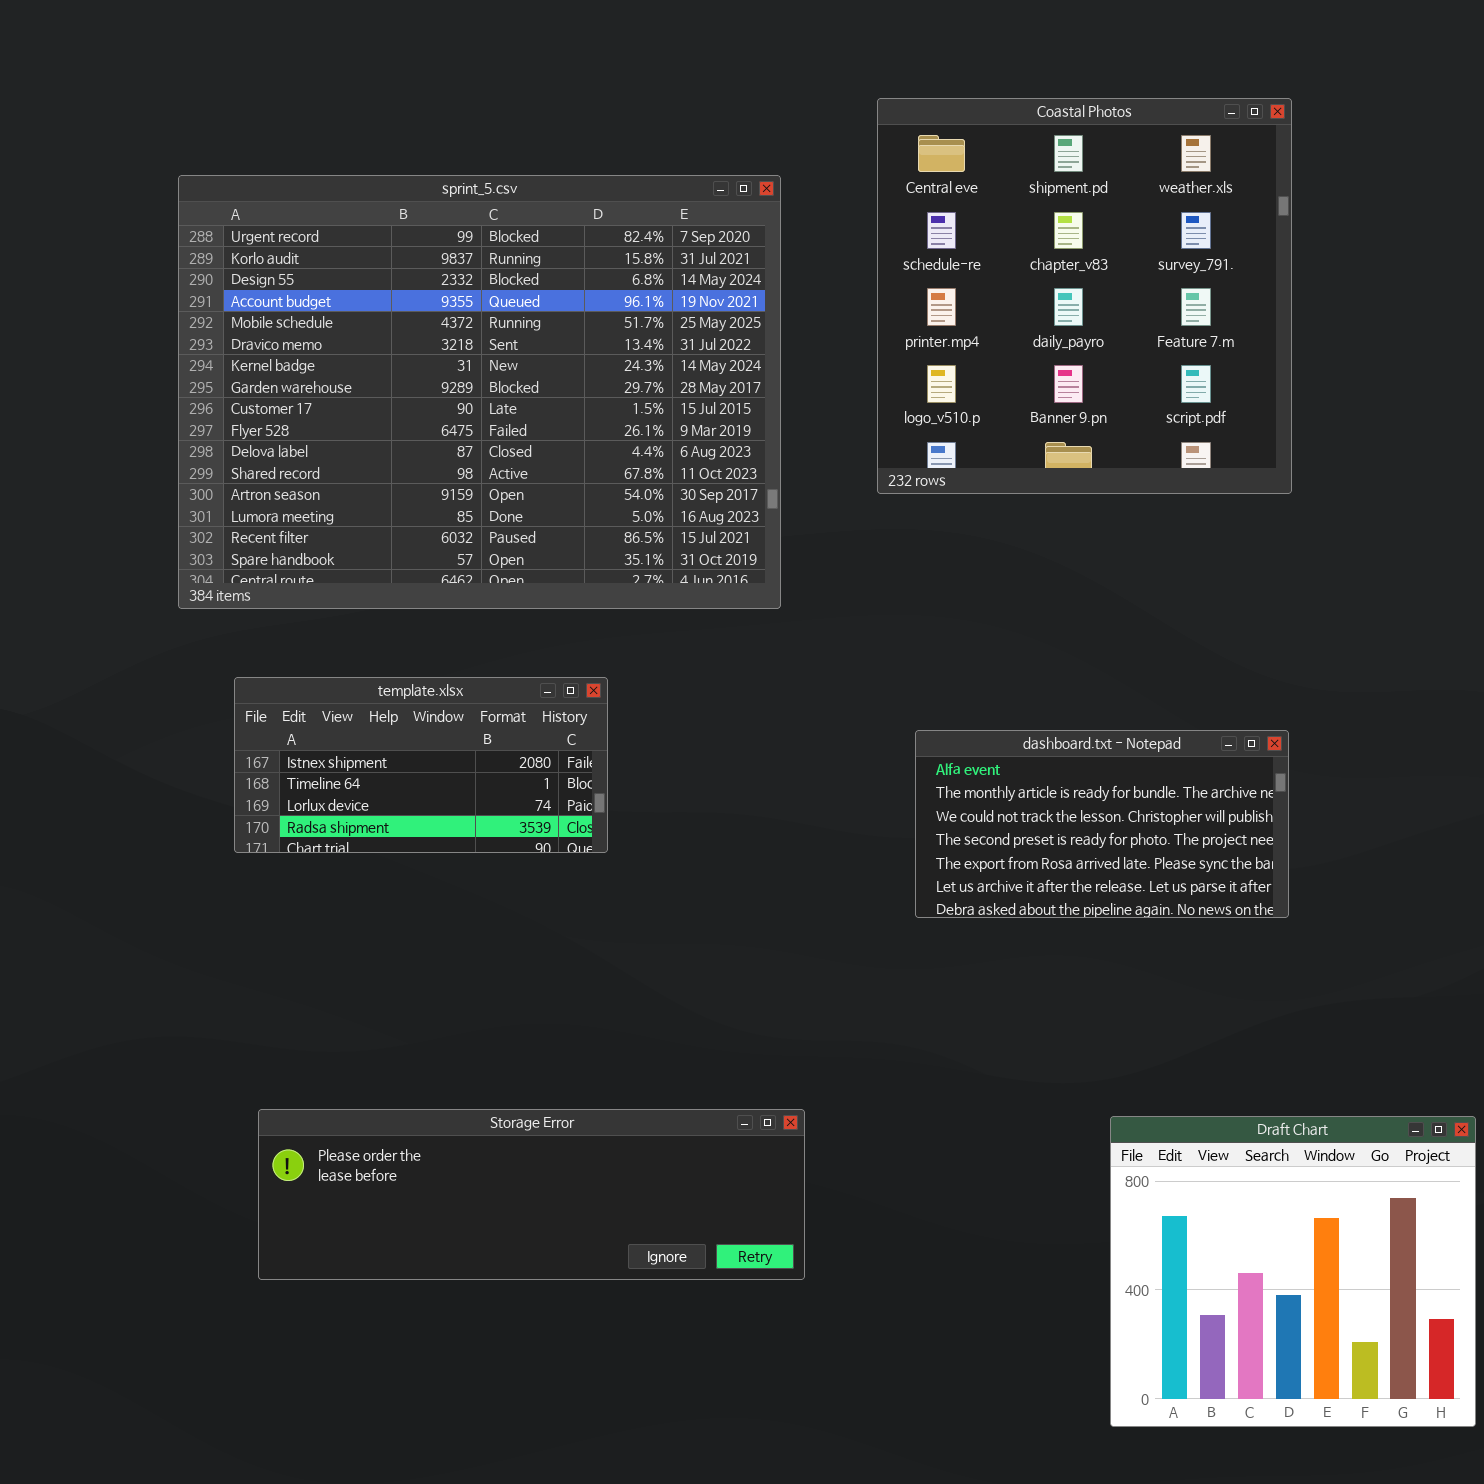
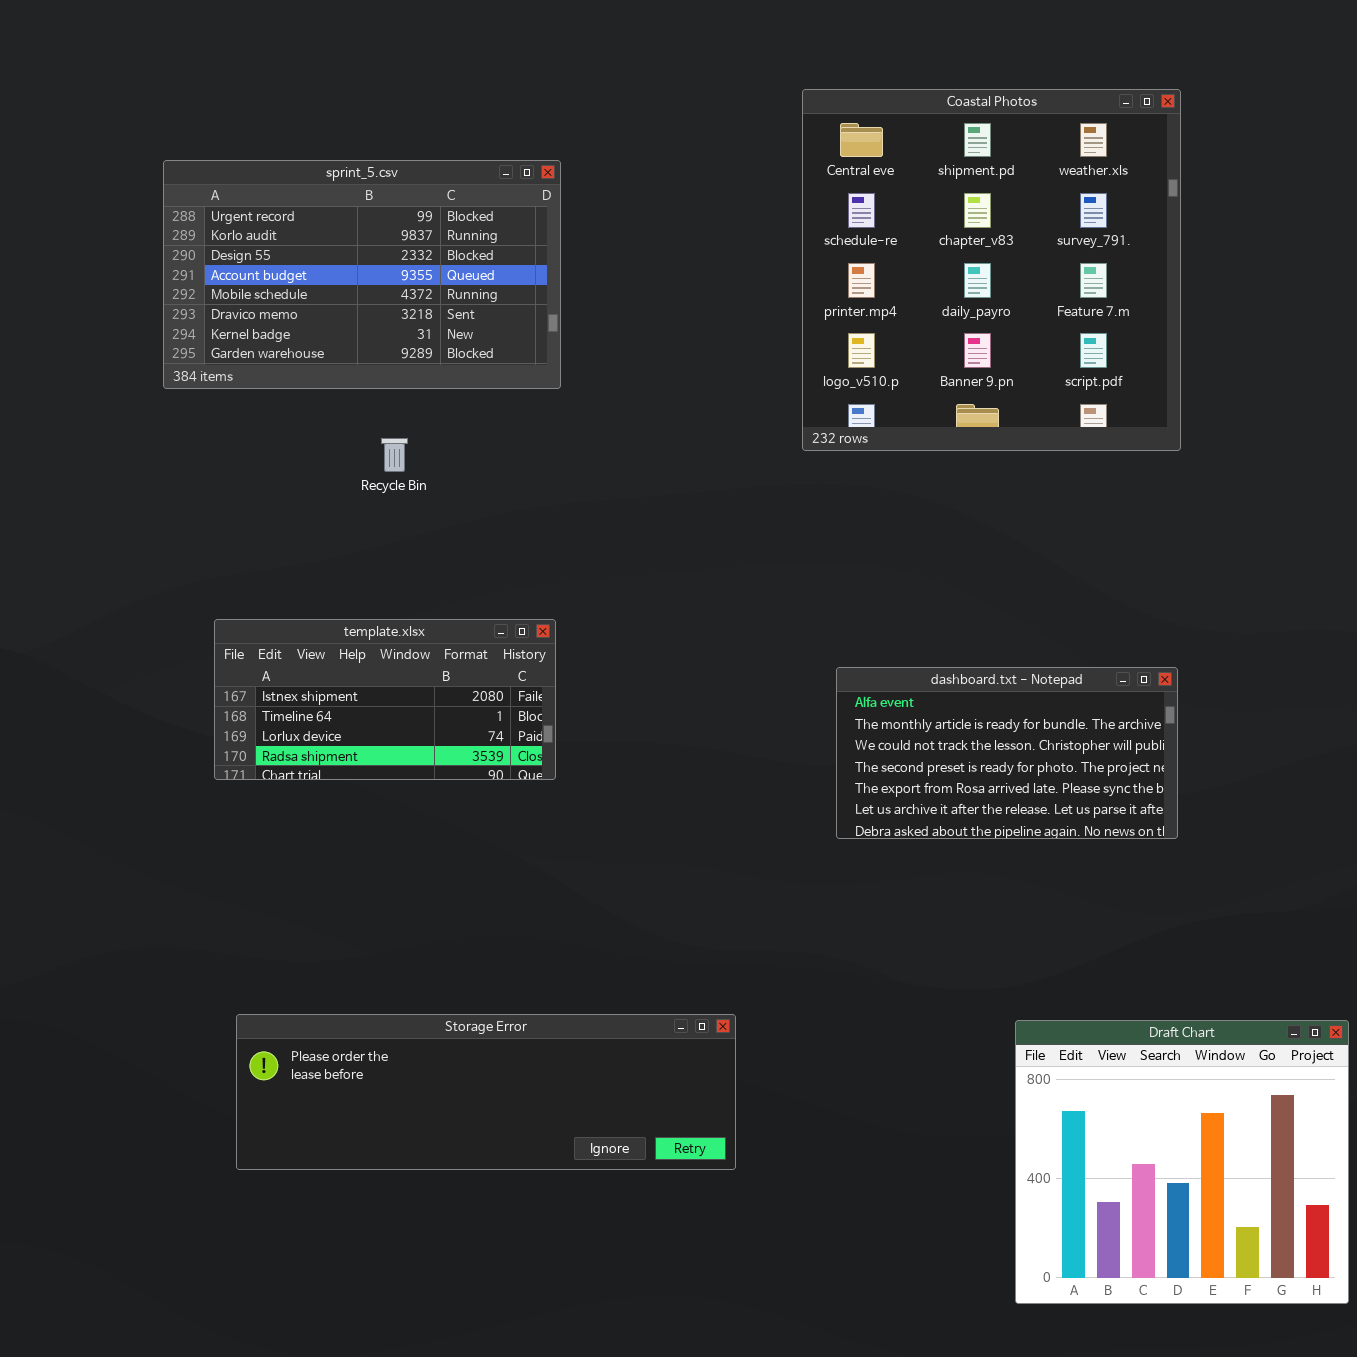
sprint_5.csv: [178,175,781,609] -> [163,160,561,389], resized

